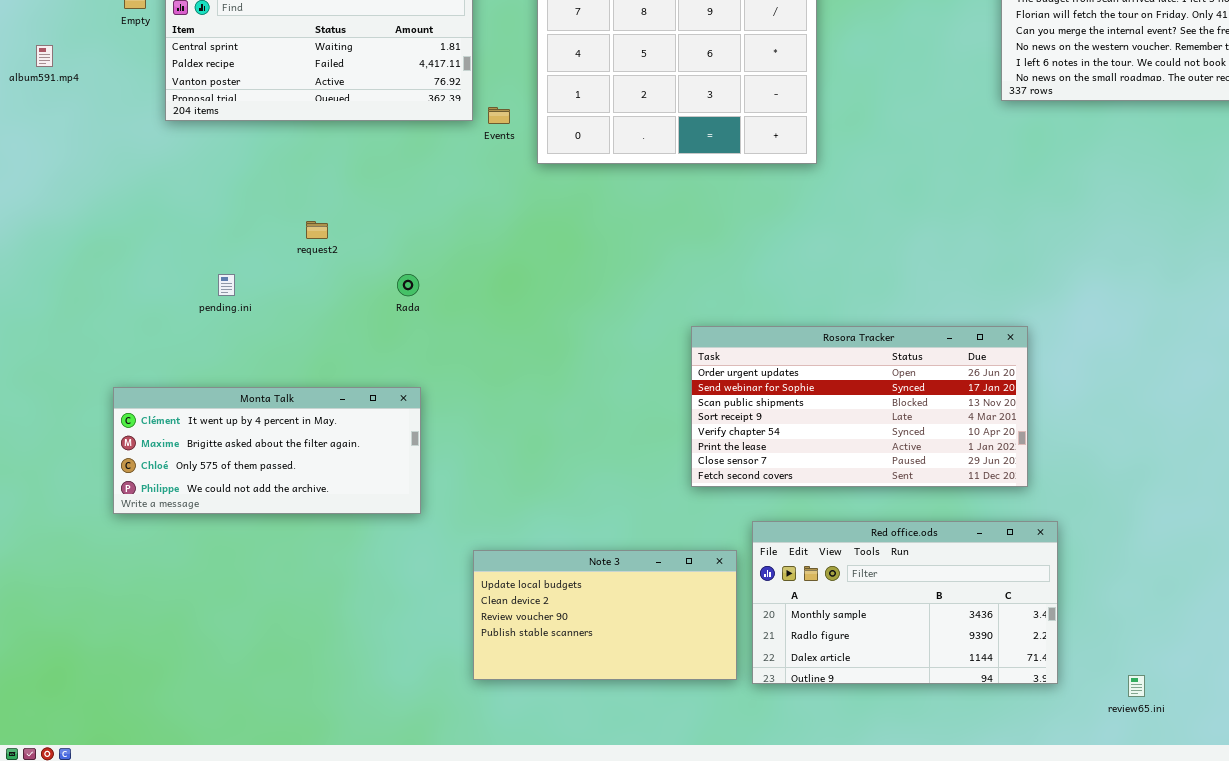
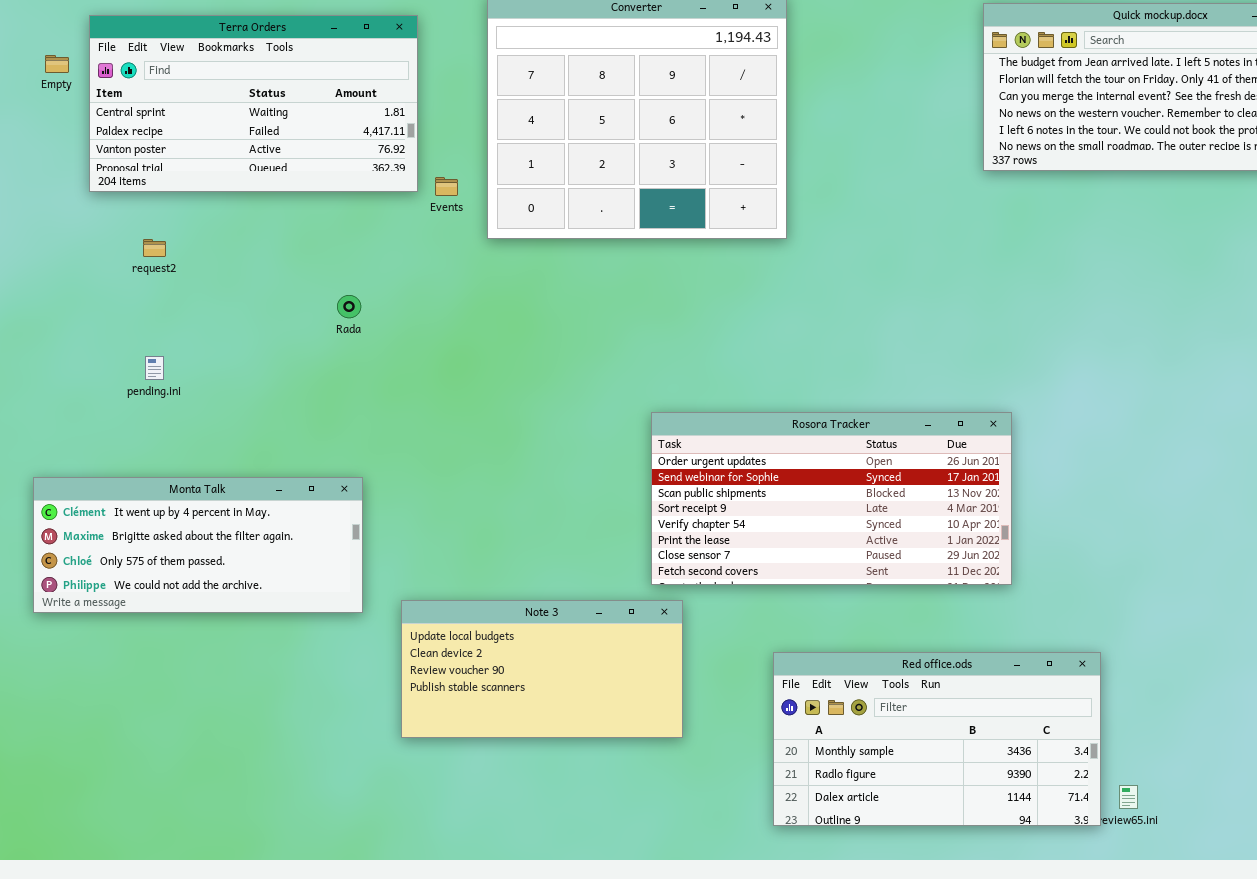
request2: [306,221,328,239] -> [143,239,166,257], moved
Rada: [397,274,419,296] -> [337,295,361,318], moved
Red office.ods: [752,521,1058,684] -> [773,652,1101,826], moved
Note 3: [473,550,737,680] -> [401,600,683,738], moved

